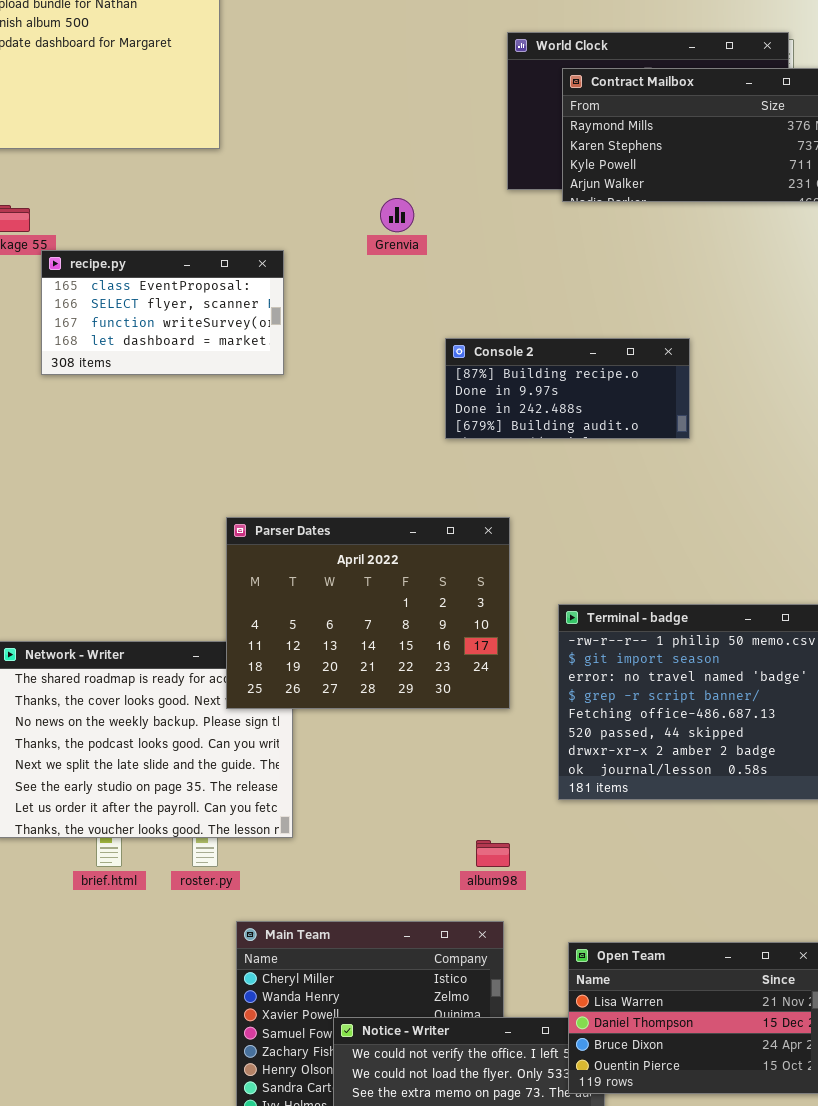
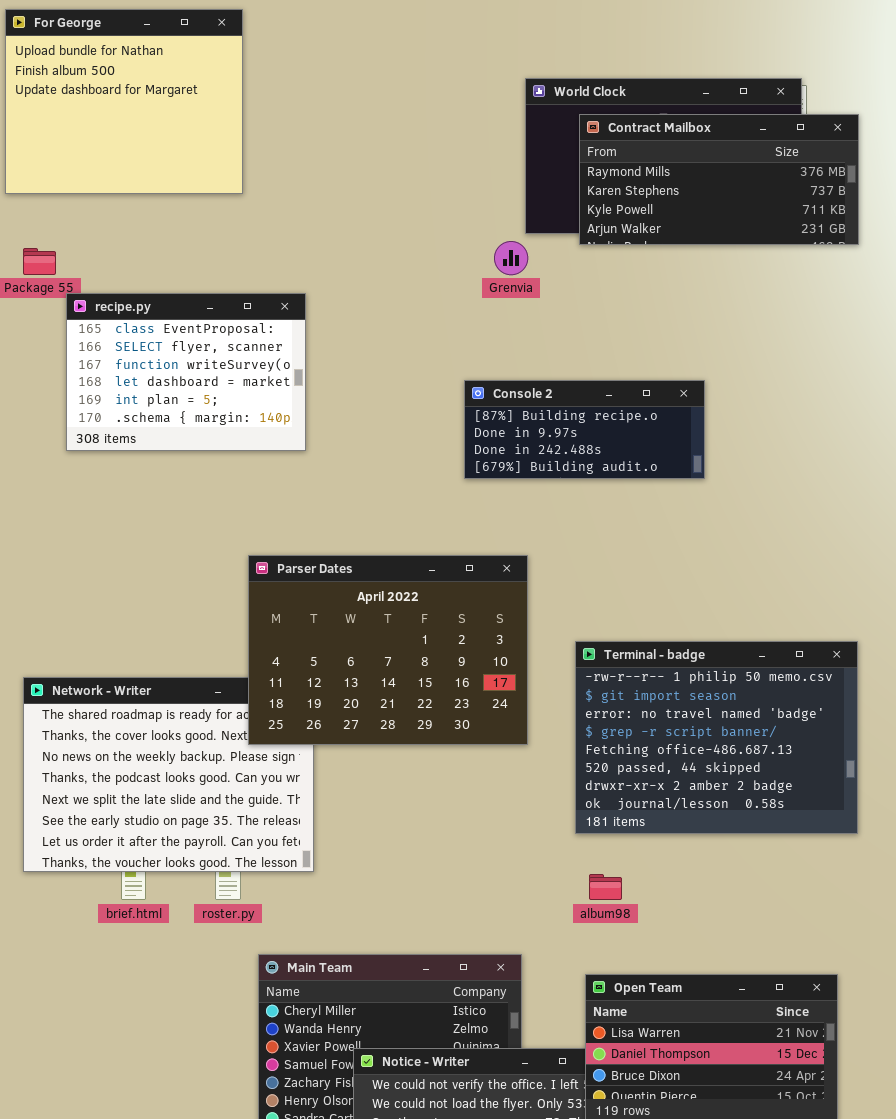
Grenvia: [380,198,414,232] -> [494,241,528,275], moved
recipe.py: [41,250,284,375] -> [66,293,306,451], resized
album98: [476,840,510,867] -> [589,874,622,900], moved

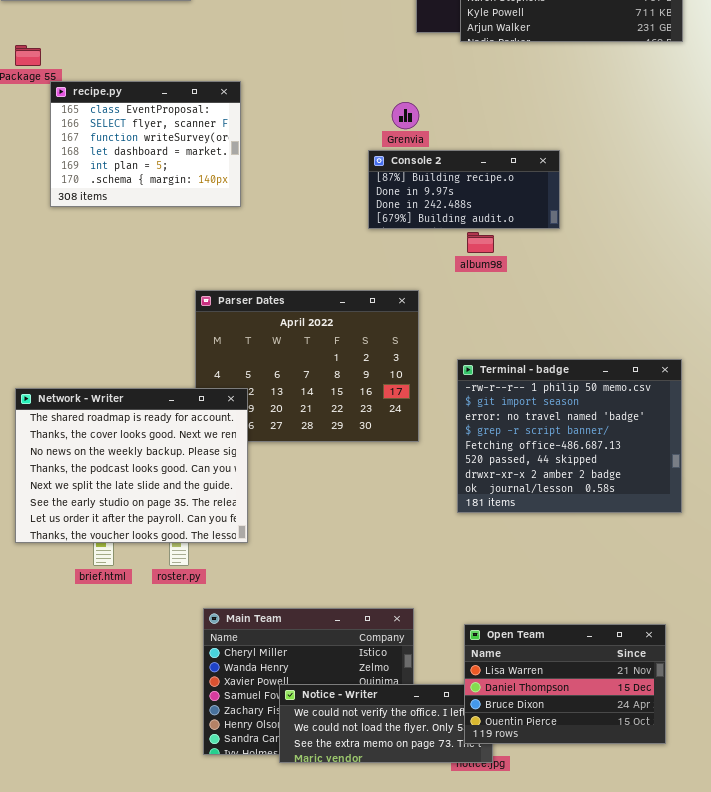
Grenvia: [494,241,528,275] -> [392,102,419,129], moved
Network - Writer: [23,677,314,872] -> [15,388,248,543], raised
album98: [589,874,622,900] -> [467,232,494,253], moved

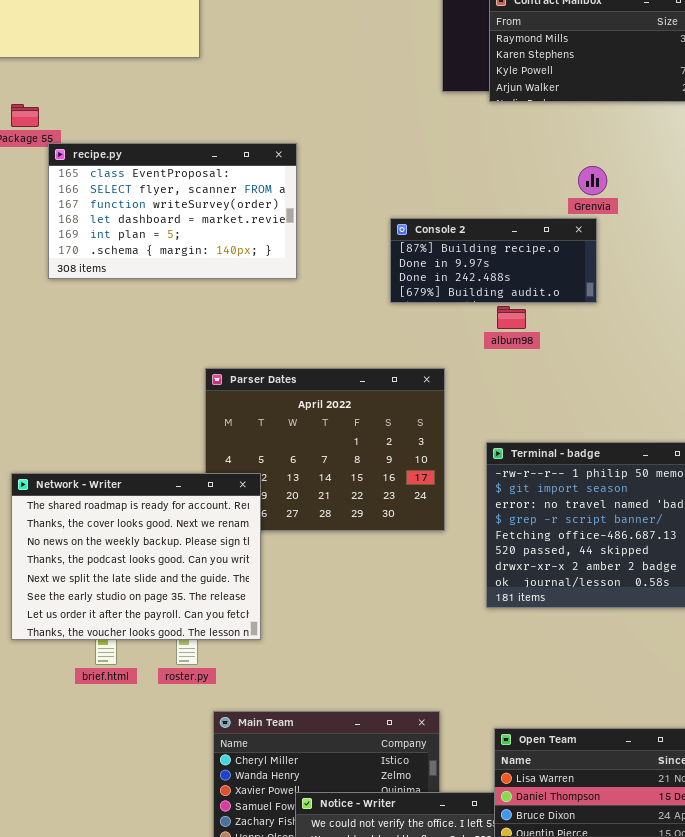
recipe.py: [50,81,241,207] -> [48,143,297,279], resized
Grenvia: [392,102,419,129] -> [578,166,607,195], moved

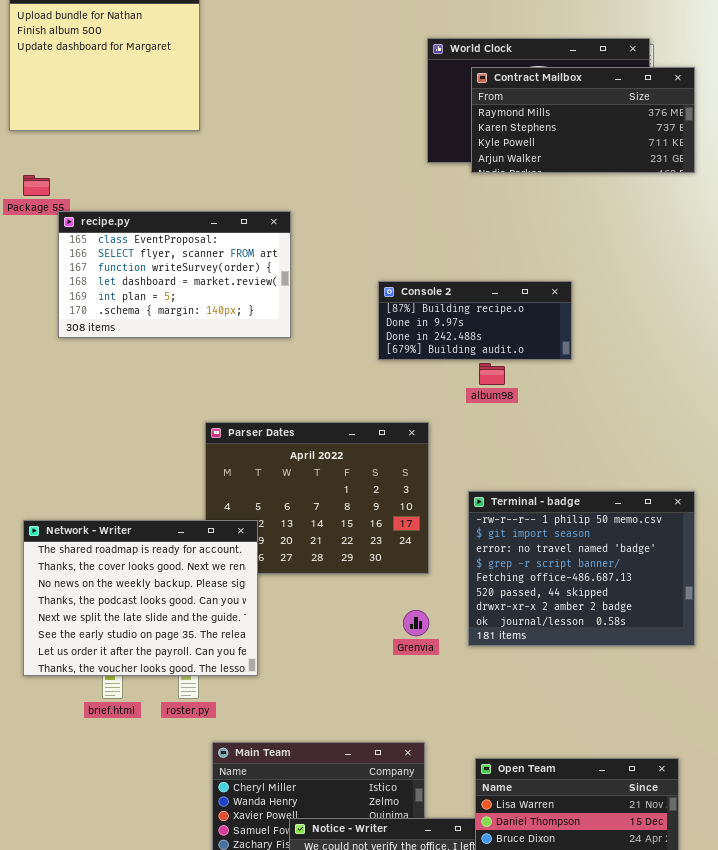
Grenvia: [578,166,607,195] -> [403,610,429,636], moved

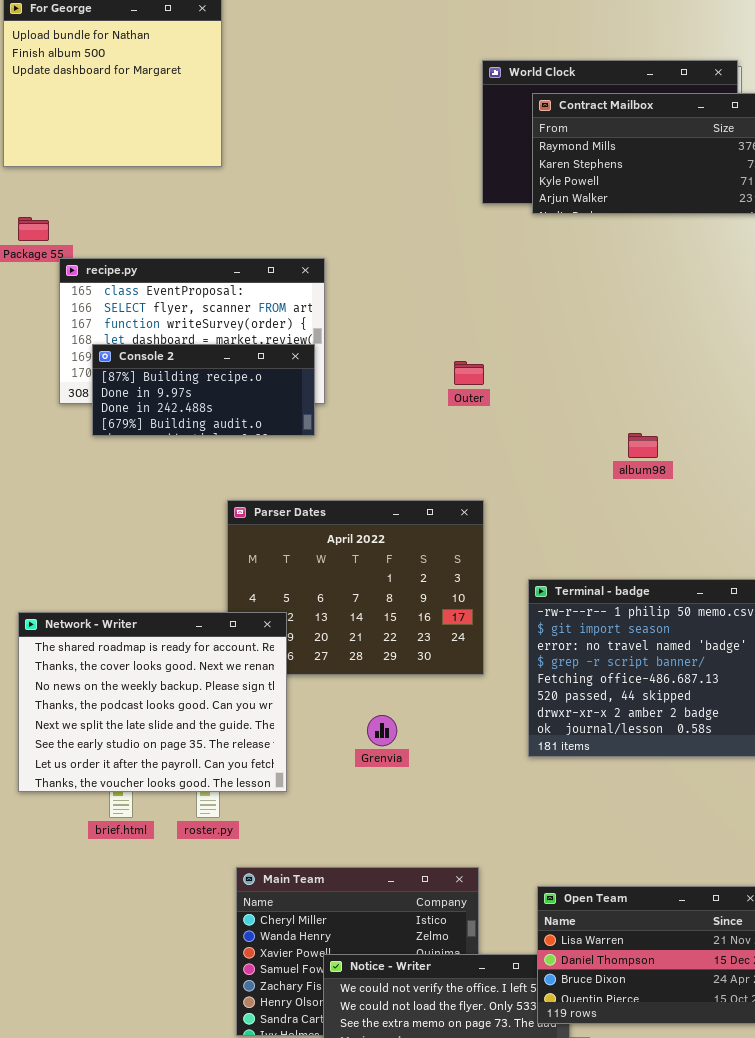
Console 2: [378,281,572,360] -> [92,344,315,436], moved
album98: [479,363,505,385] -> [628,433,658,458], moved
Grenvia: [403,610,429,636] -> [367,715,397,746], moved

